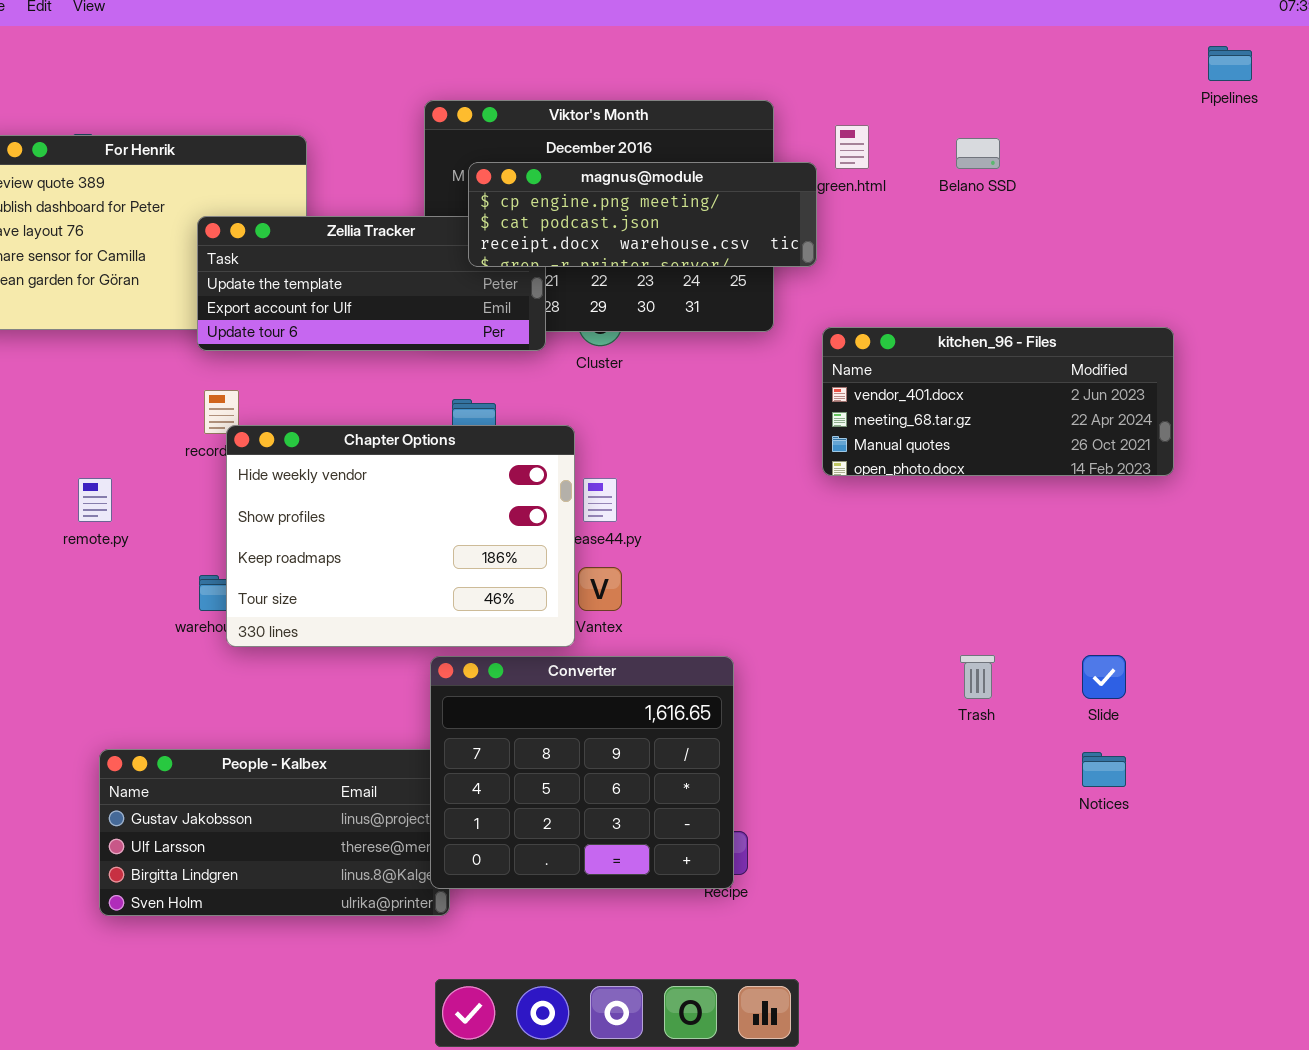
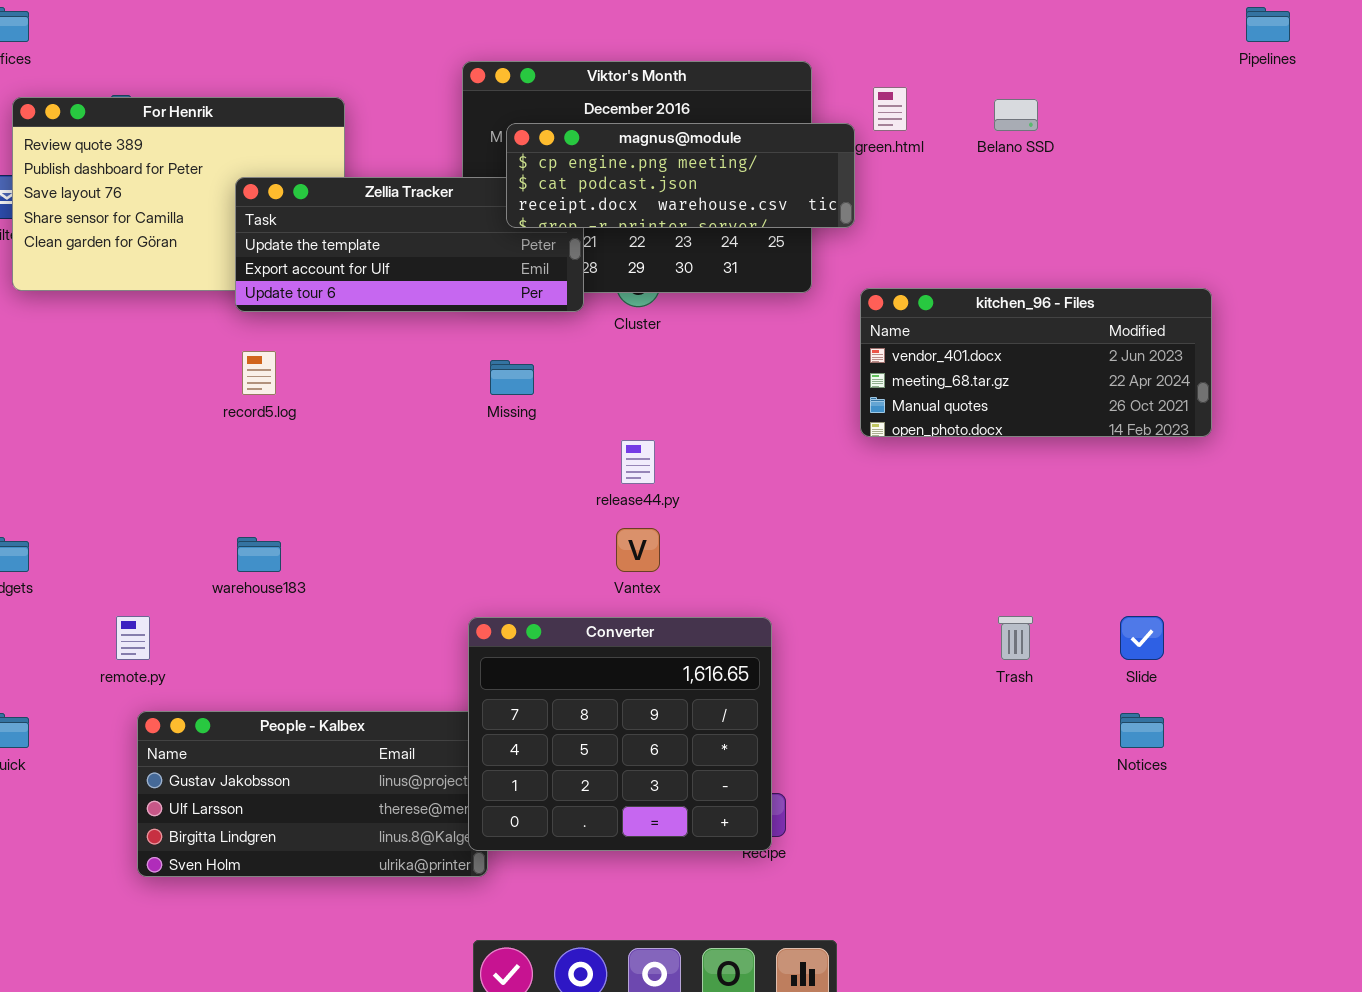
Chapter Options: [226,425,575,647] -> none, closed
remote.py: [78,478,112,522] -> [116,616,150,660], moved

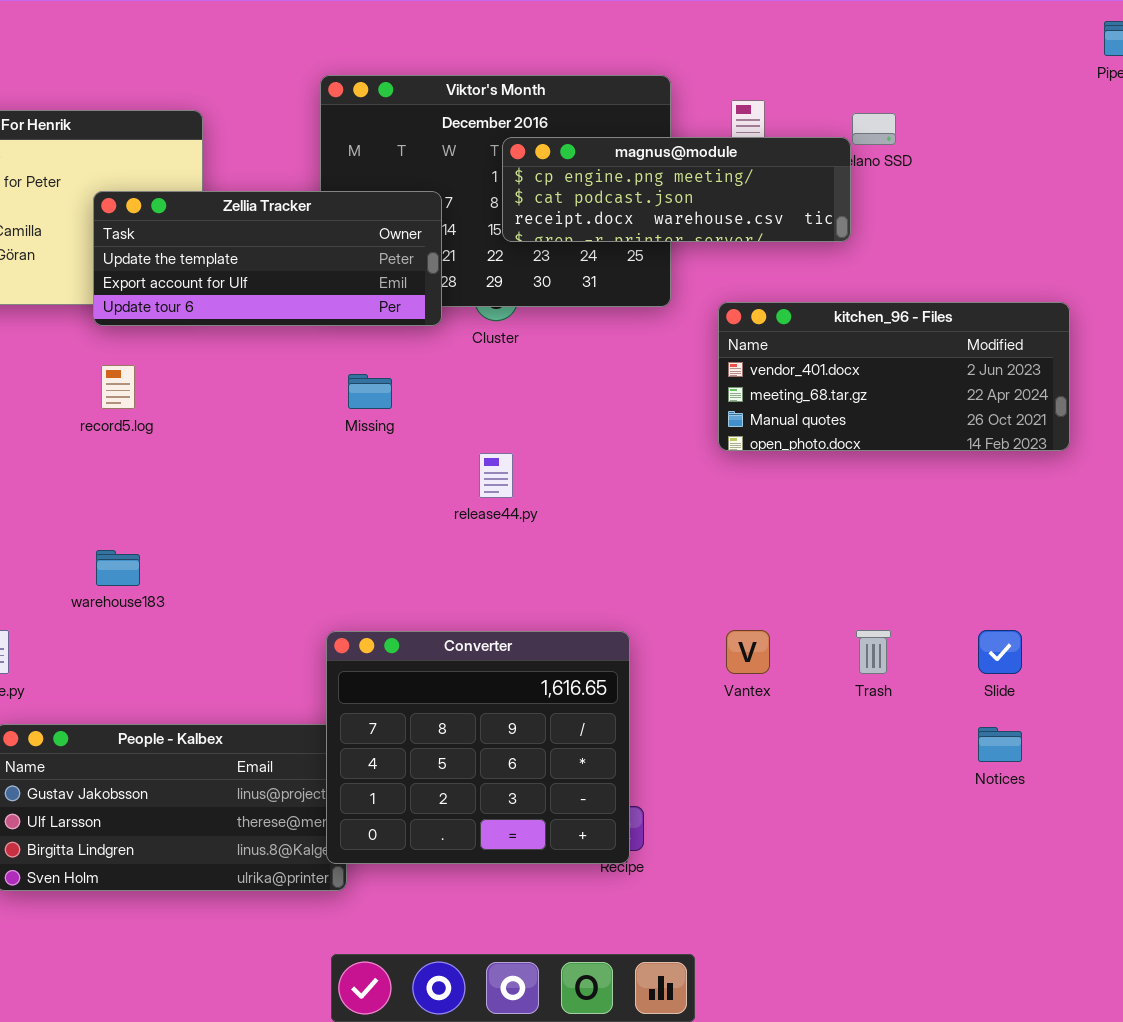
magnus@module: [506,123,855,228] -> [502,137,851,242], moved
Vantex: [616,528,660,572] -> [726,630,770,674], moved

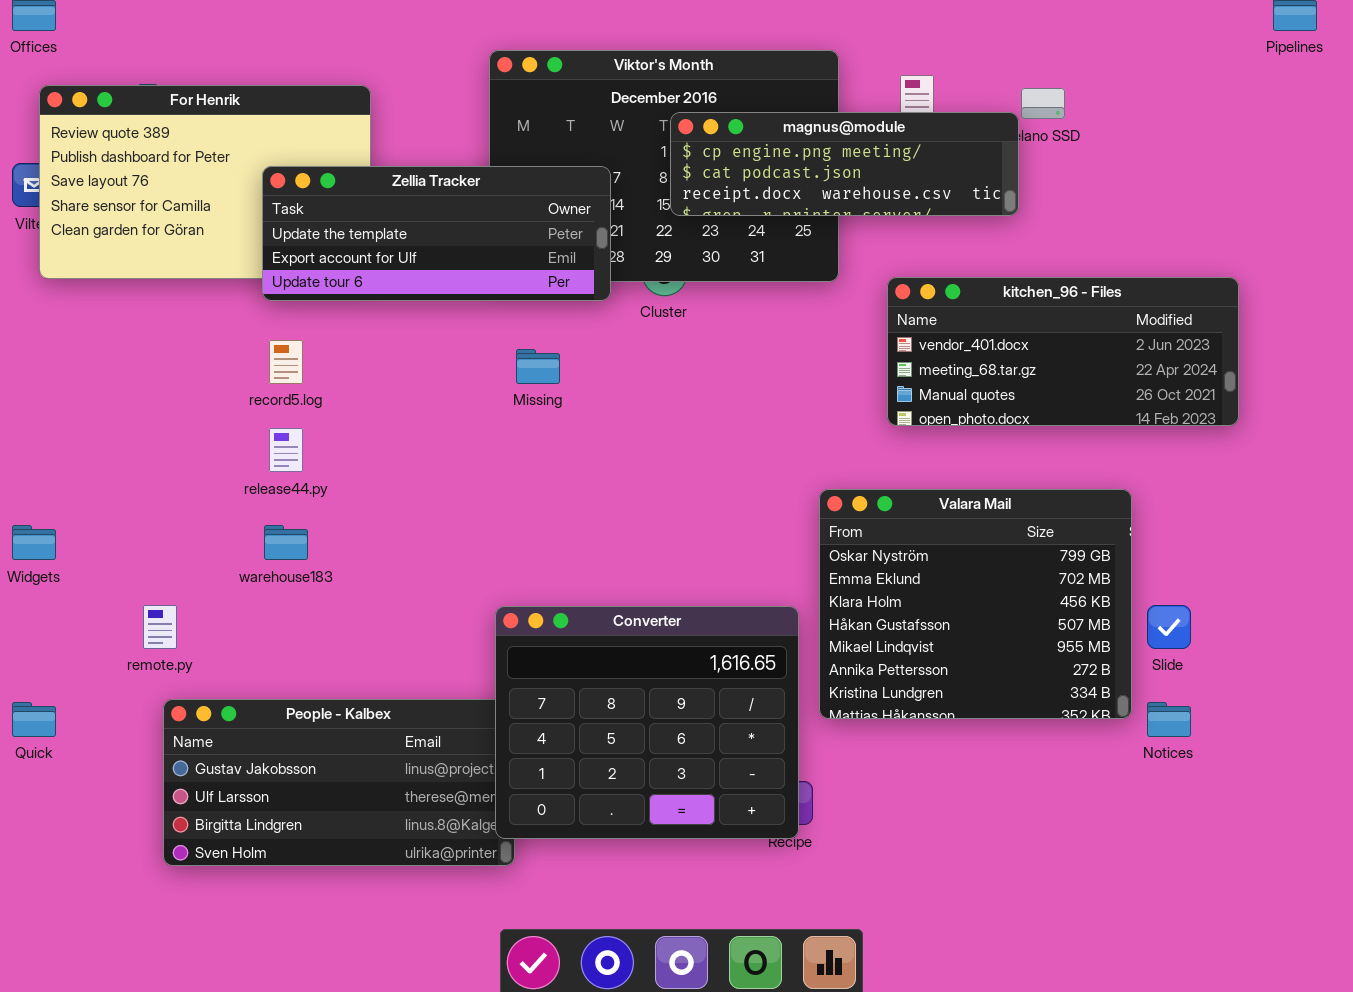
release44.py: [479,453,513,498] -> [269,428,303,472], moved
Valara Mail: none -> [819,489,1132,719], opened

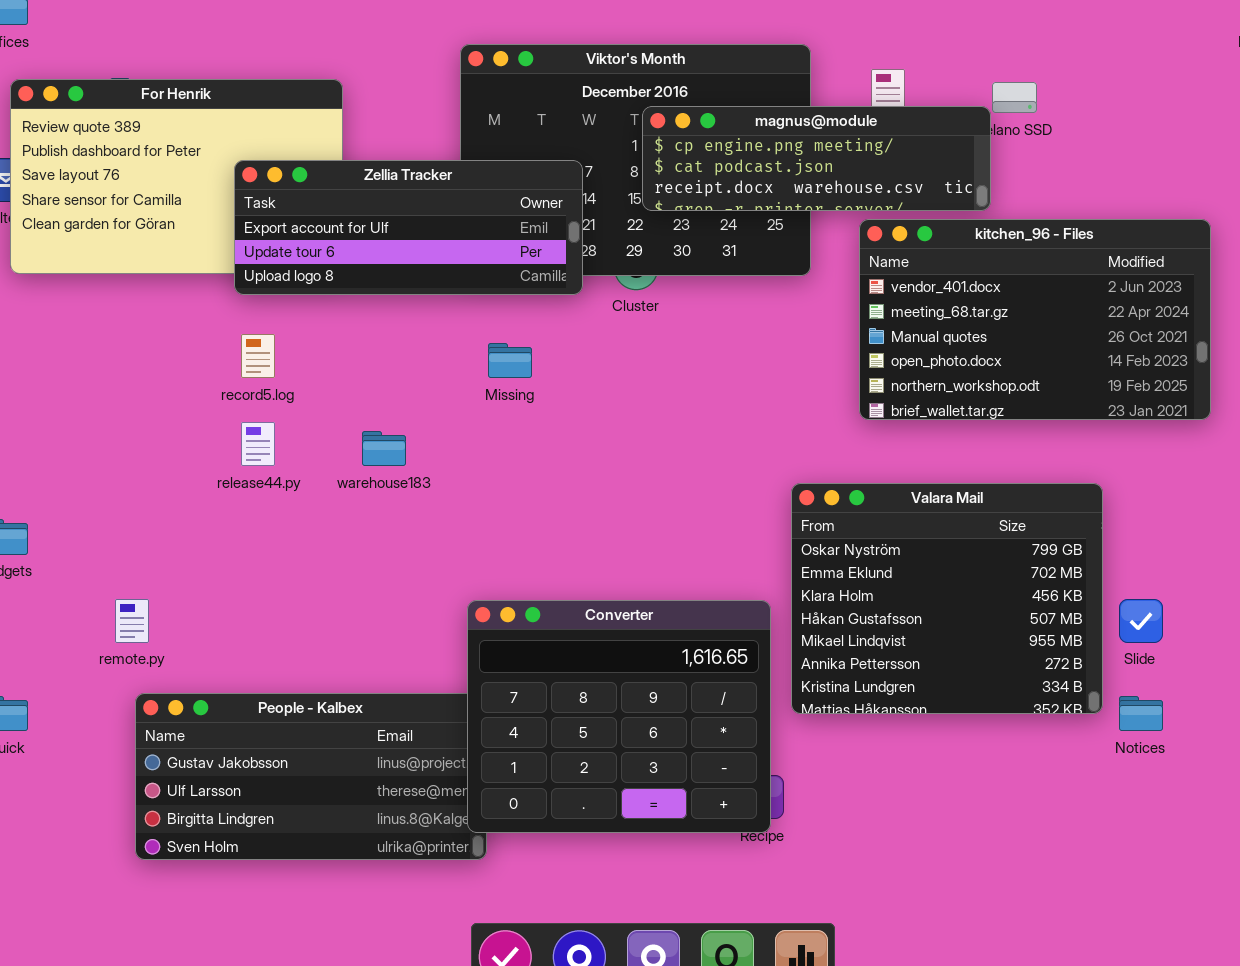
Zellia Tracker: [262,166,611,301] -> [234,160,583,295], scrolled down 1 row
kitchen_96 - Files: [887,277,1239,426] -> [859,219,1211,420], resized
warehouse183: [264,525,308,560] -> [362,431,406,466], moved

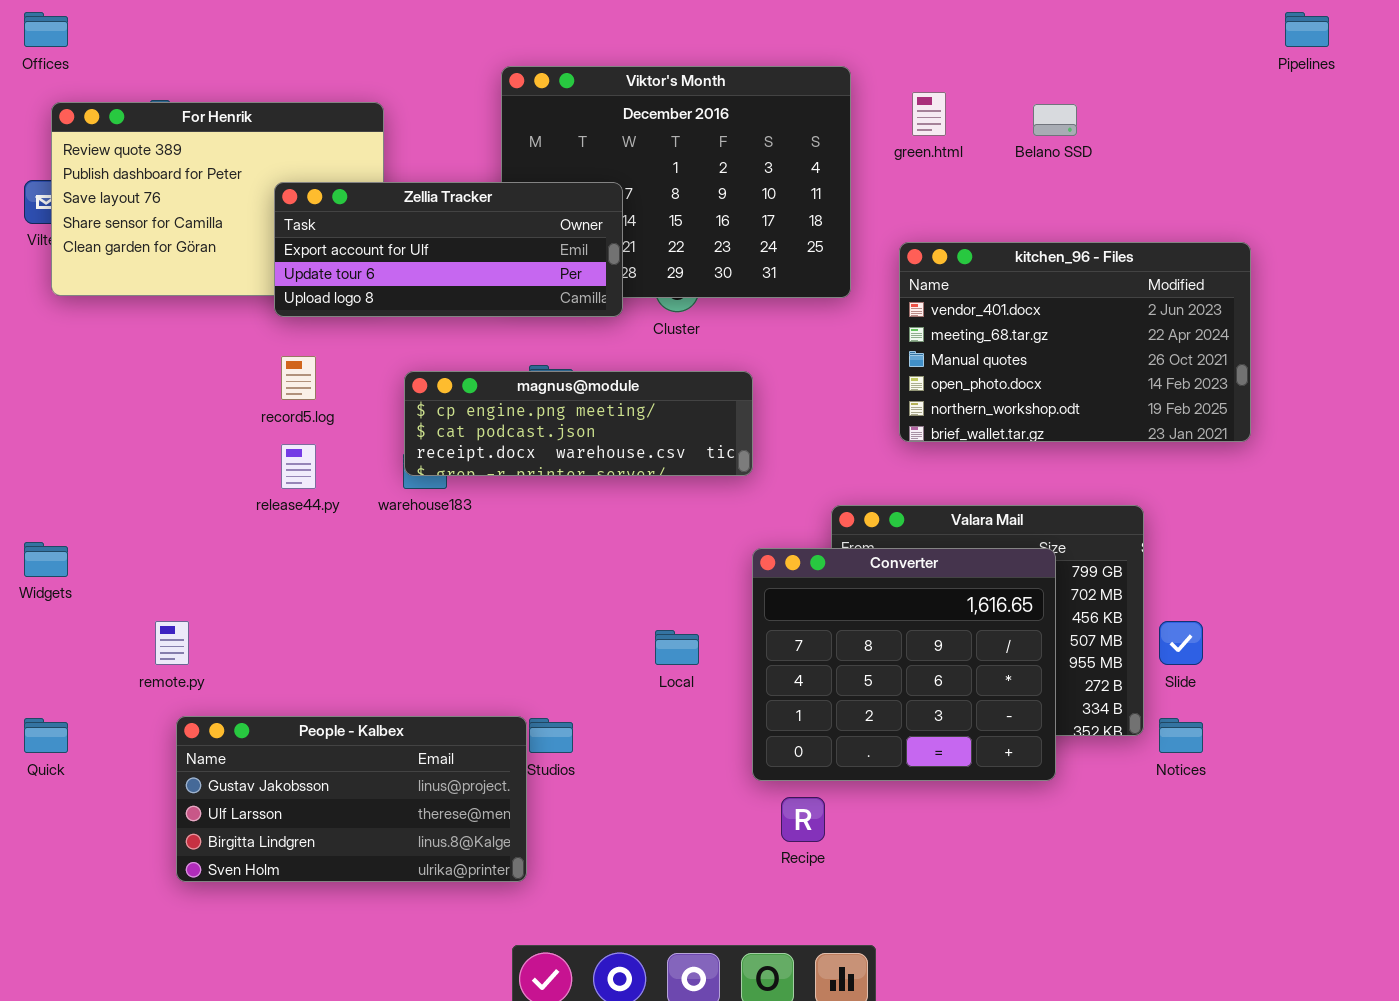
magnus@module: [642,106,991,211] -> [404,371,753,476], moved
Converter: [467,600,771,833] -> [752,548,1056,781], moved

